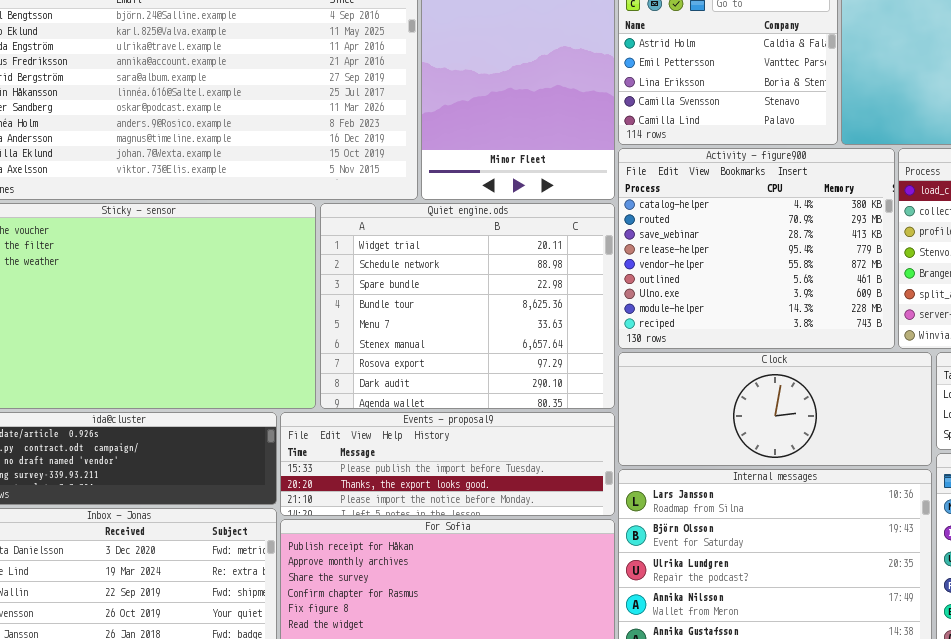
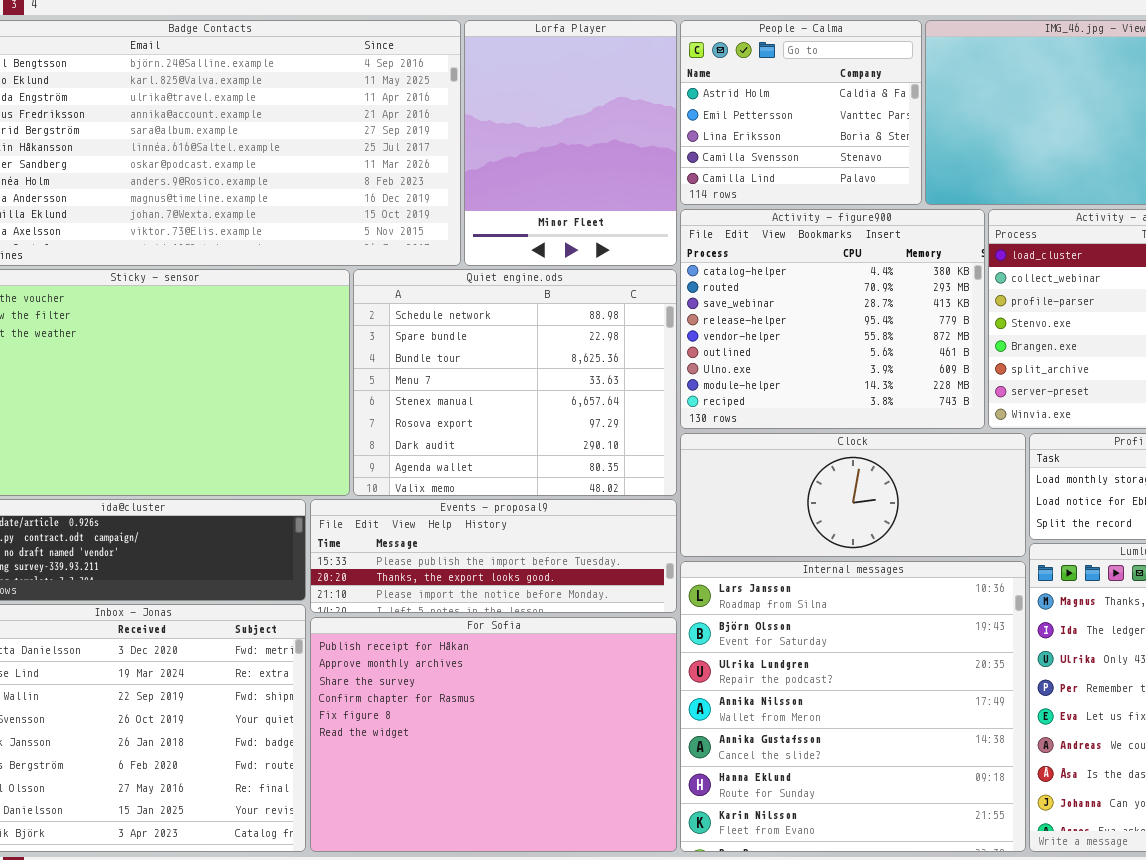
Quiet engine.ods: [320,203,615,409] -> [353,269,677,496], scrolled down 1 row

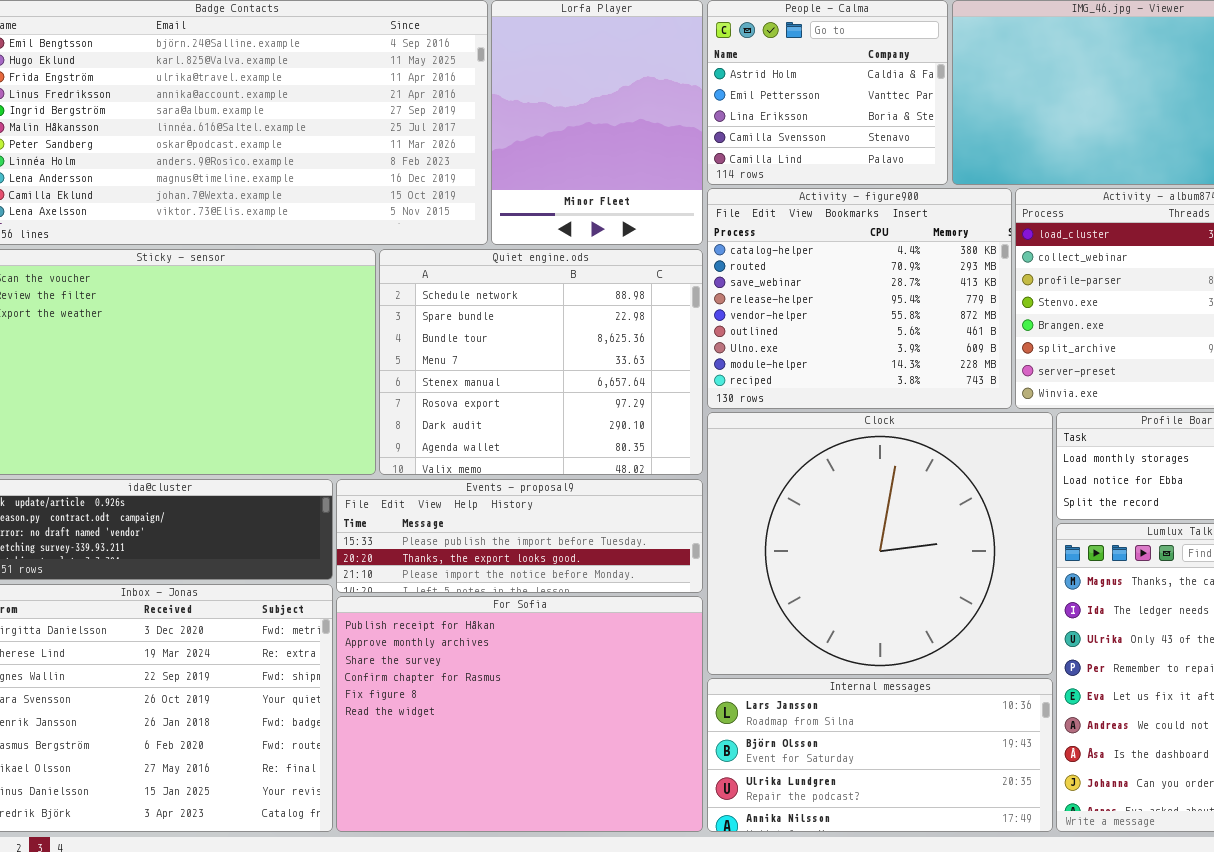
Clock: [680,433,1026,557] -> [707,412,1053,675], resized
Internal messages: [680,561,1026,852] -> [707,678,1053,832], resized

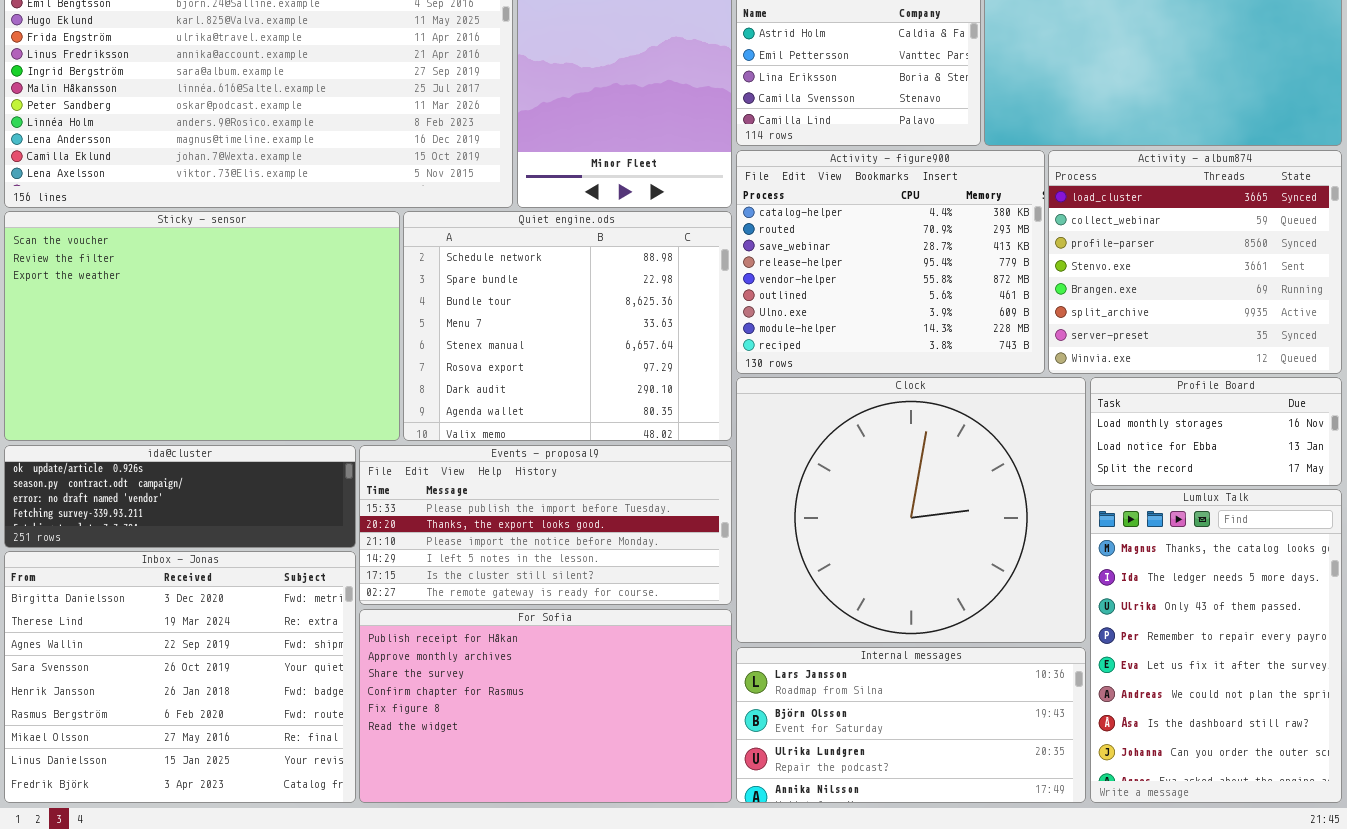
Events - proposal9: [336,479,703,593] -> [359,445,732,605], resized
For Sofia: [336,596,703,832] -> [359,609,732,803], resized

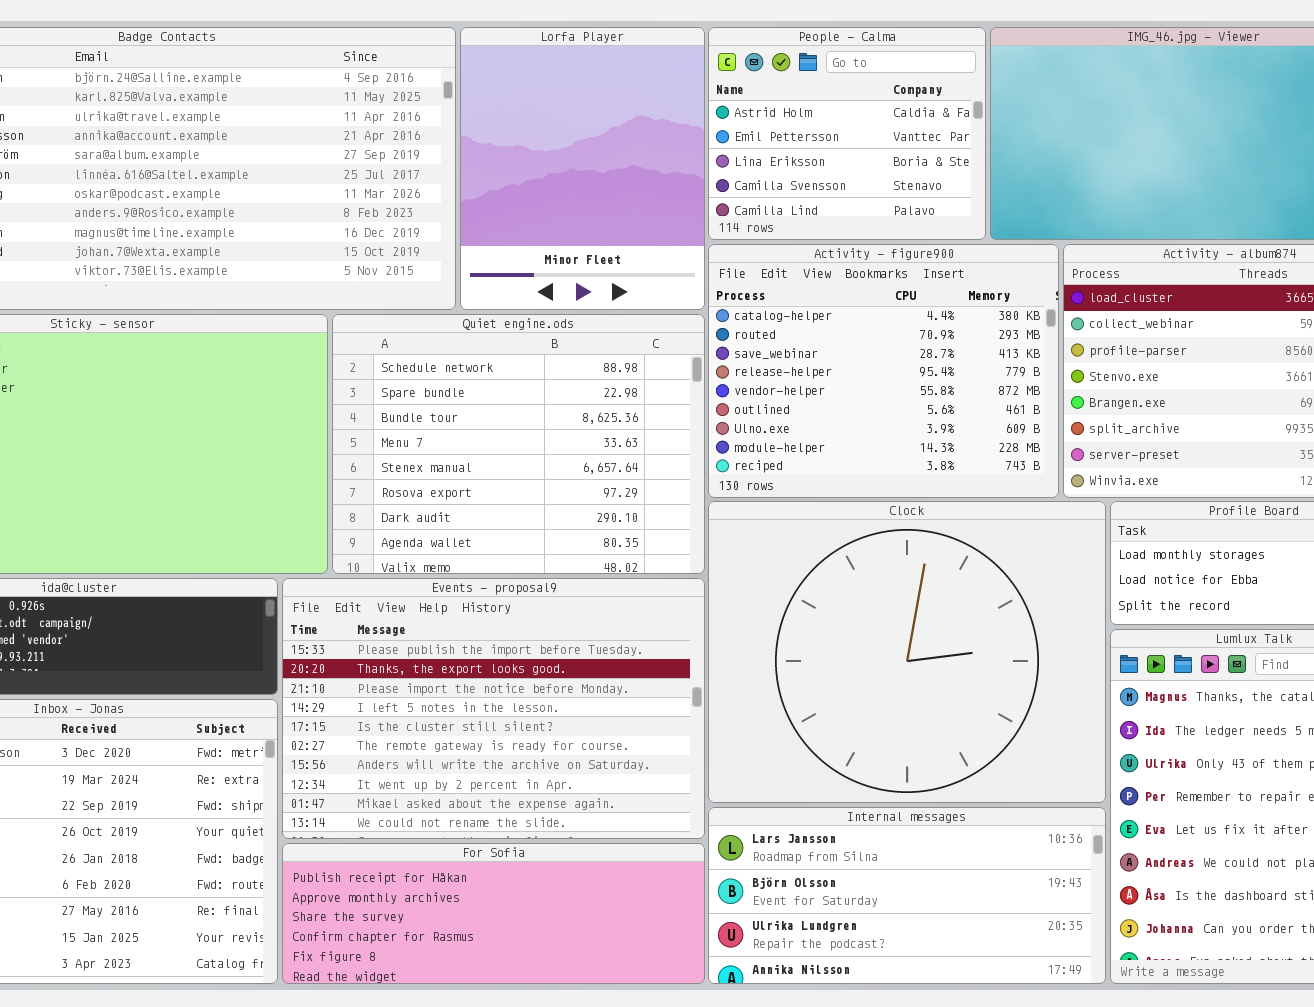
Events - proposal9: [359,445,732,605] -> [282,578,705,839], resized
For Sofia: [359,609,732,803] -> [282,843,705,984], resized

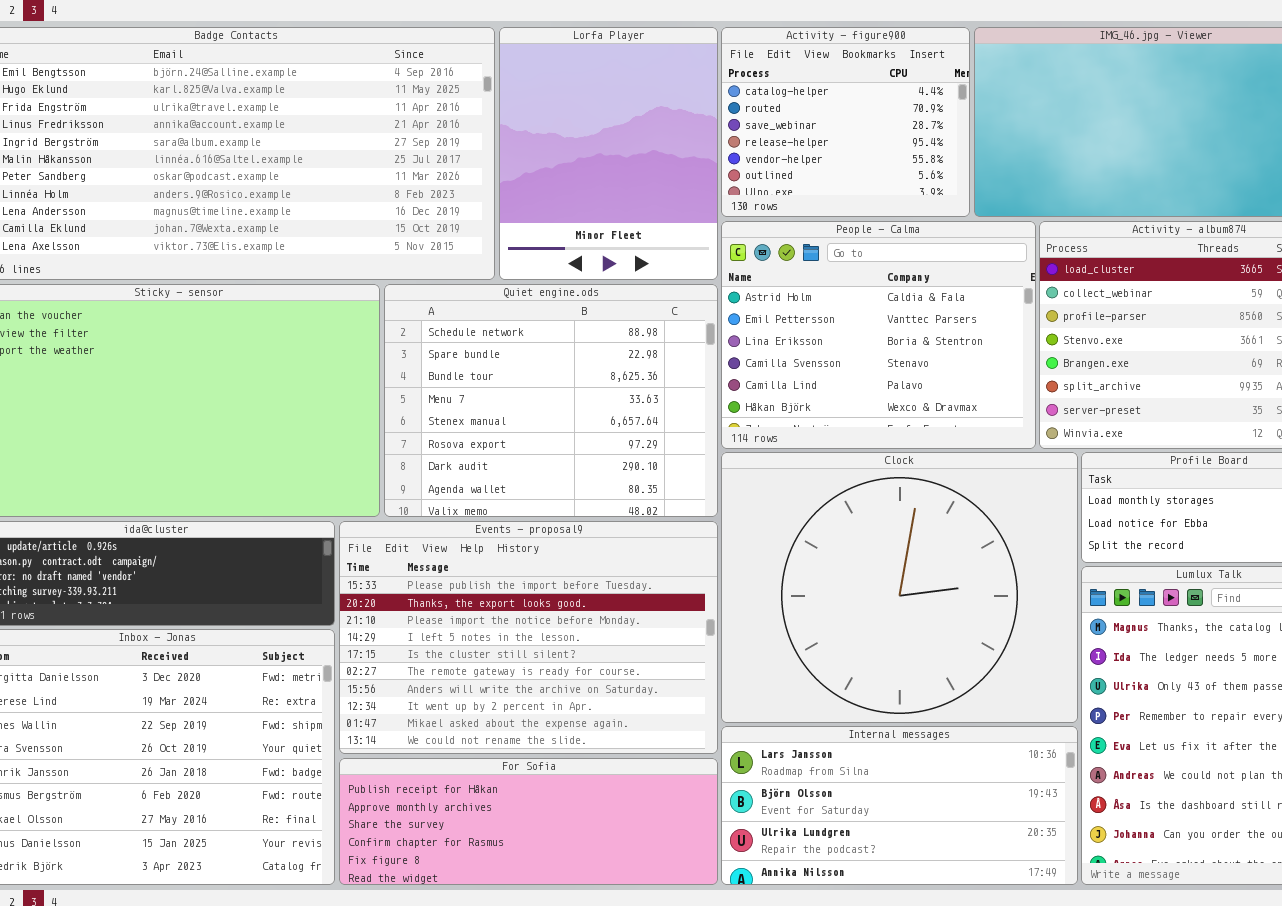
People - Calma: [708,27,986,240] -> [721,221,1036,449], moved, resized
Activity - figure900: [708,244,1059,498] -> [721,27,970,217], moved, resized

